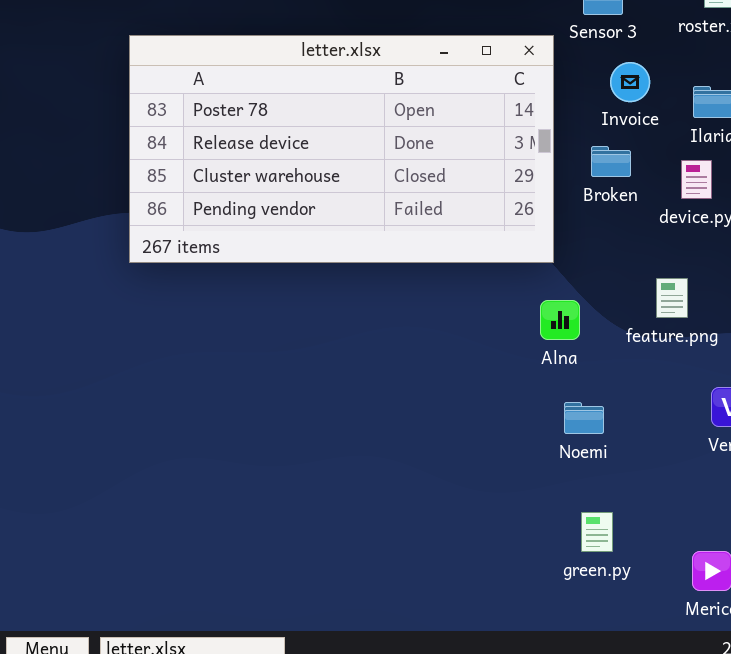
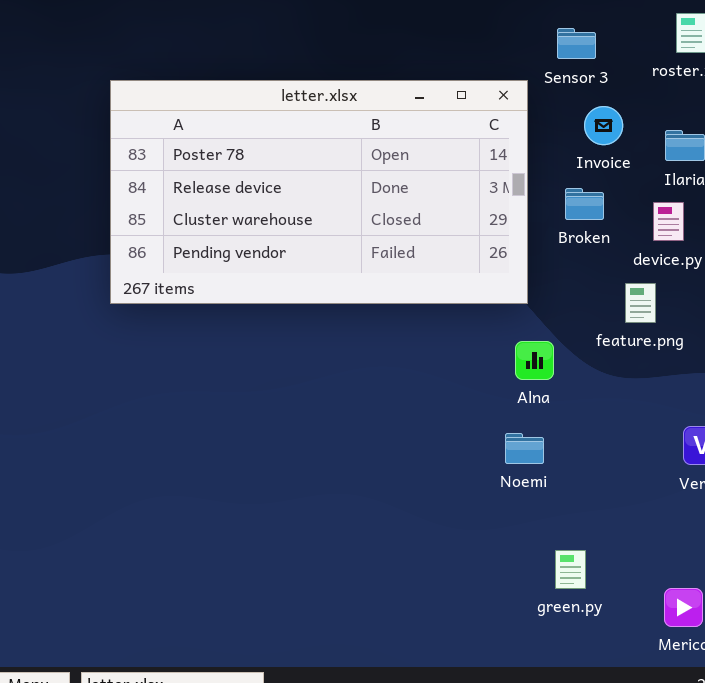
feature.png: [656,278,688,318] -> [625,283,656,323], moved
Noemi: [564,402,604,434] -> [505,433,544,464], moved

